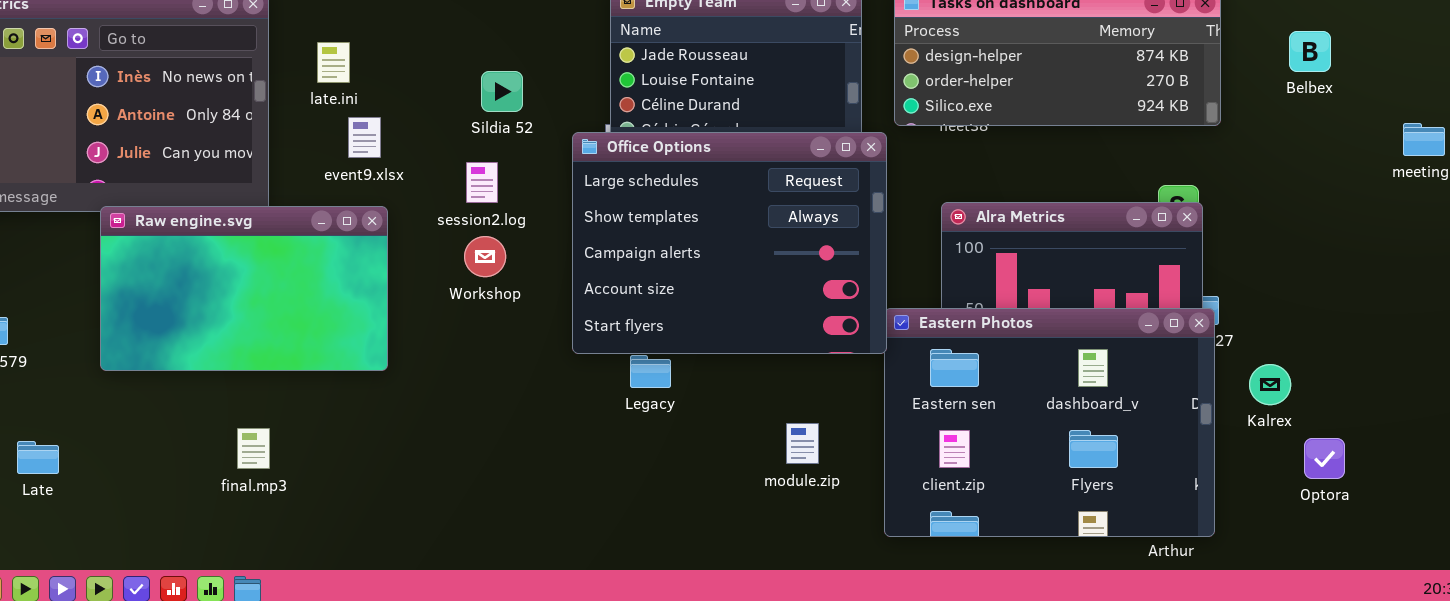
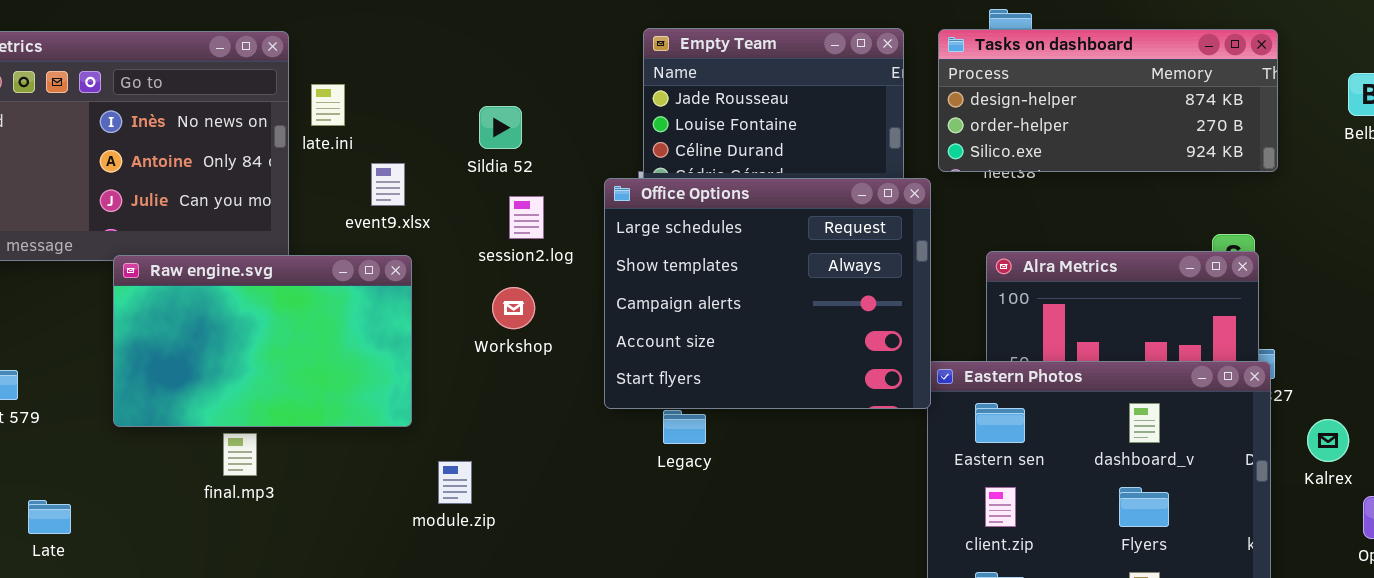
late.ini: [317,42,350,83] -> [311,84,345,126], moved
Sildia 52: [481,71,523,112] -> [479,106,522,149], moved
session2.log: [466,162,498,203] -> [509,196,544,239], moved
module.zip: [786,423,819,464] -> [438,461,472,504], moved
final.mp3: [237,428,270,469] -> [223,433,257,476], moved

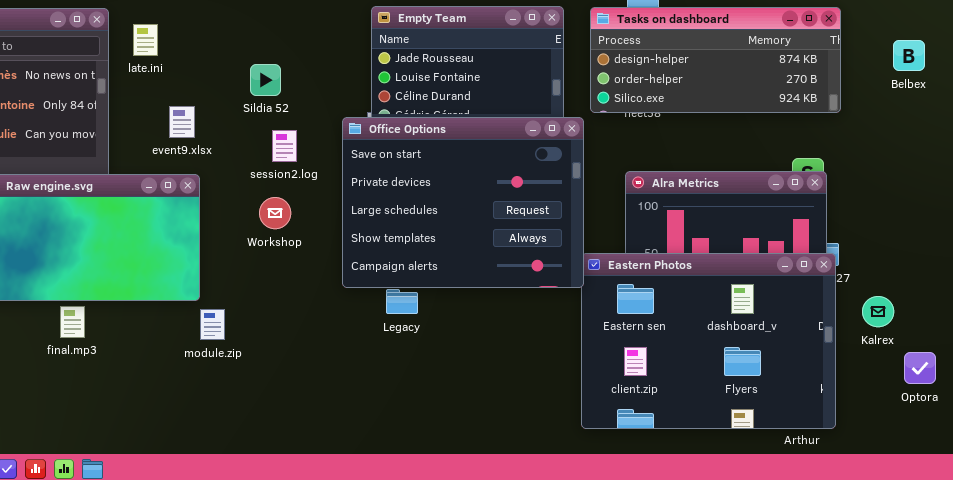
late.ini: [311,84,345,126] -> [133,24,158,56], moved
Office Options: [604,178,931,409] -> [342,117,584,288], scrolled up 2 rows
module.zip: [438,461,472,504] -> [200,309,225,340], moved

